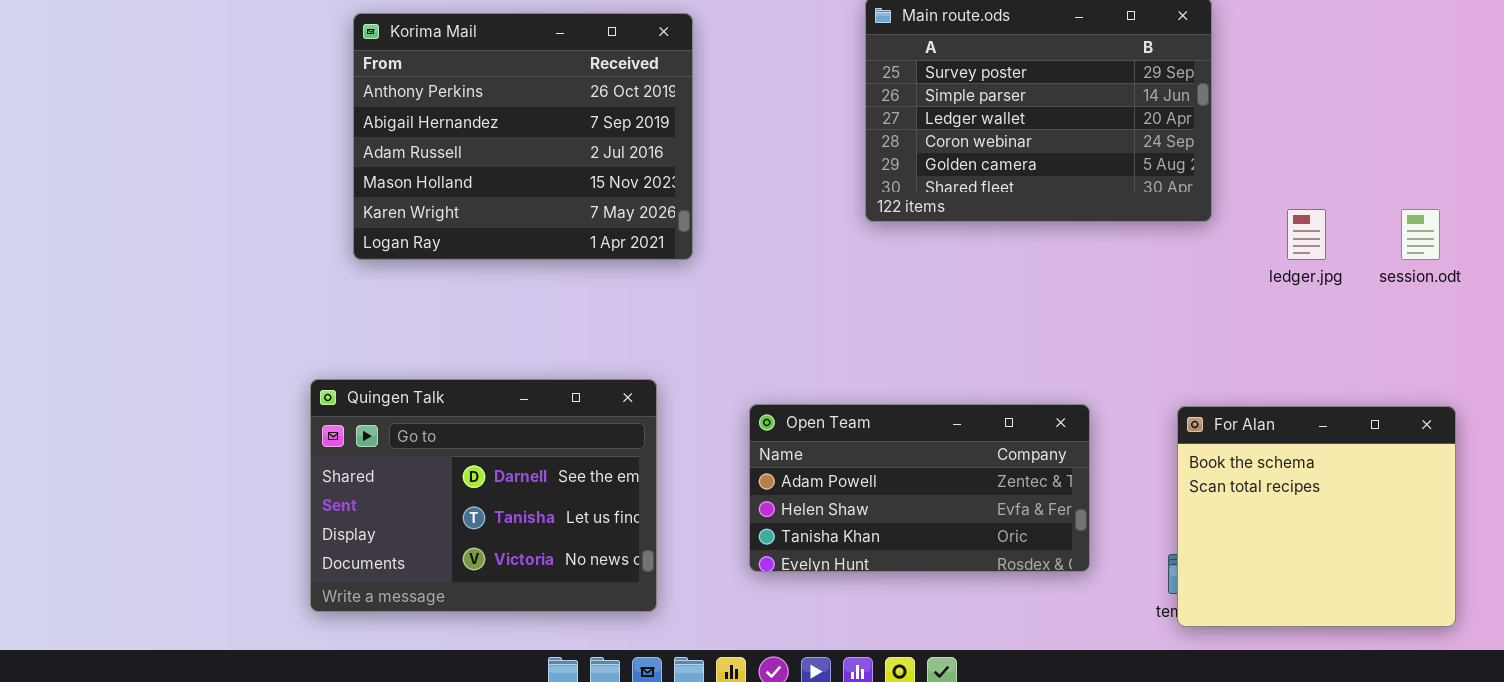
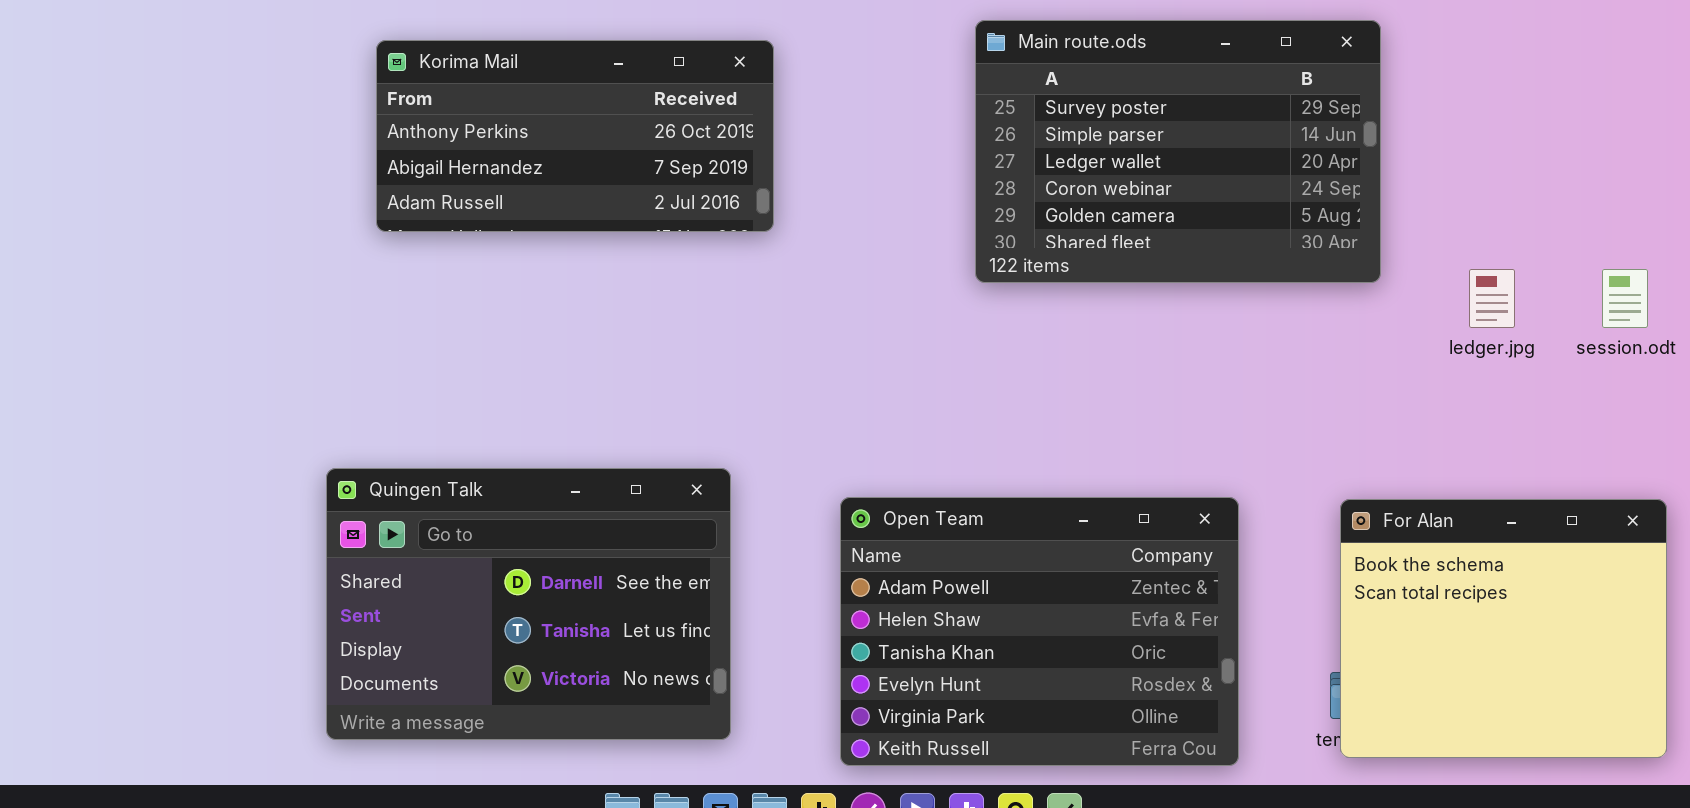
Korima Mail: [353,13,693,260] -> [376,40,774,232], resized
Open Team: [749,404,1090,572] -> [840,497,1239,766], resized

